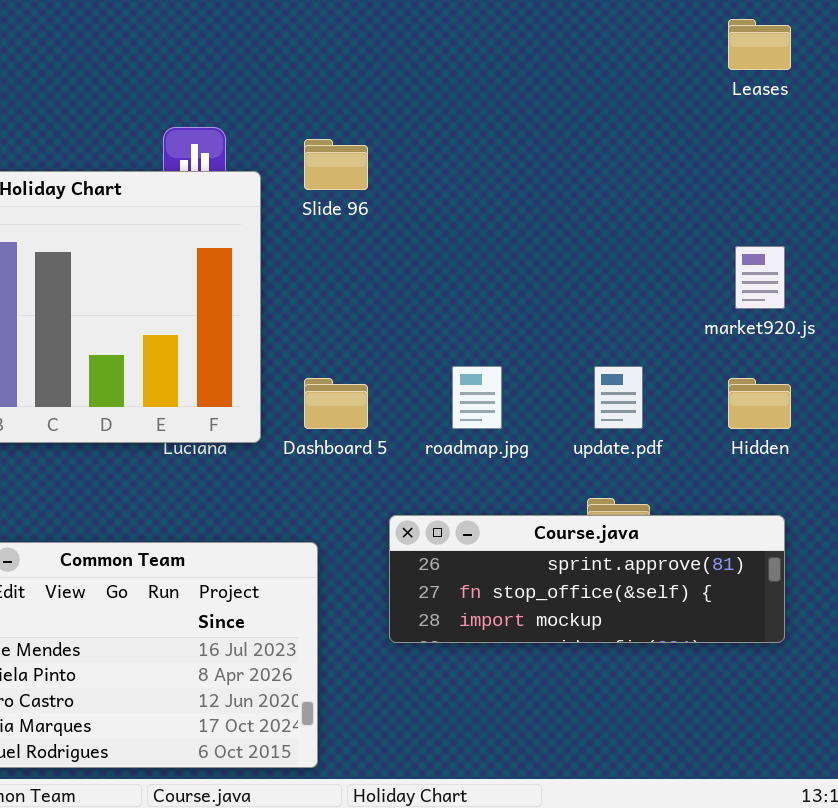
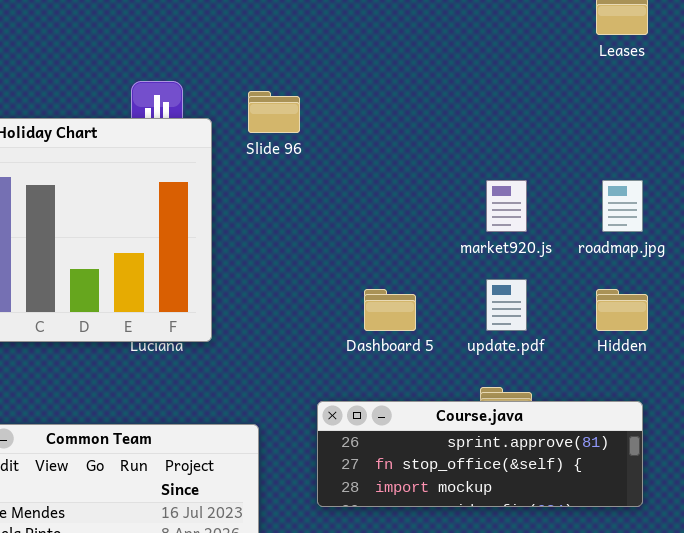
market920.js: [735,246,785,309] -> [486,180,527,232], moved
roadmap.jpg: [452,366,502,429] -> [602,180,643,232], moved
Dashboard 5: [304,378,368,429] -> [364,289,416,331], moved

